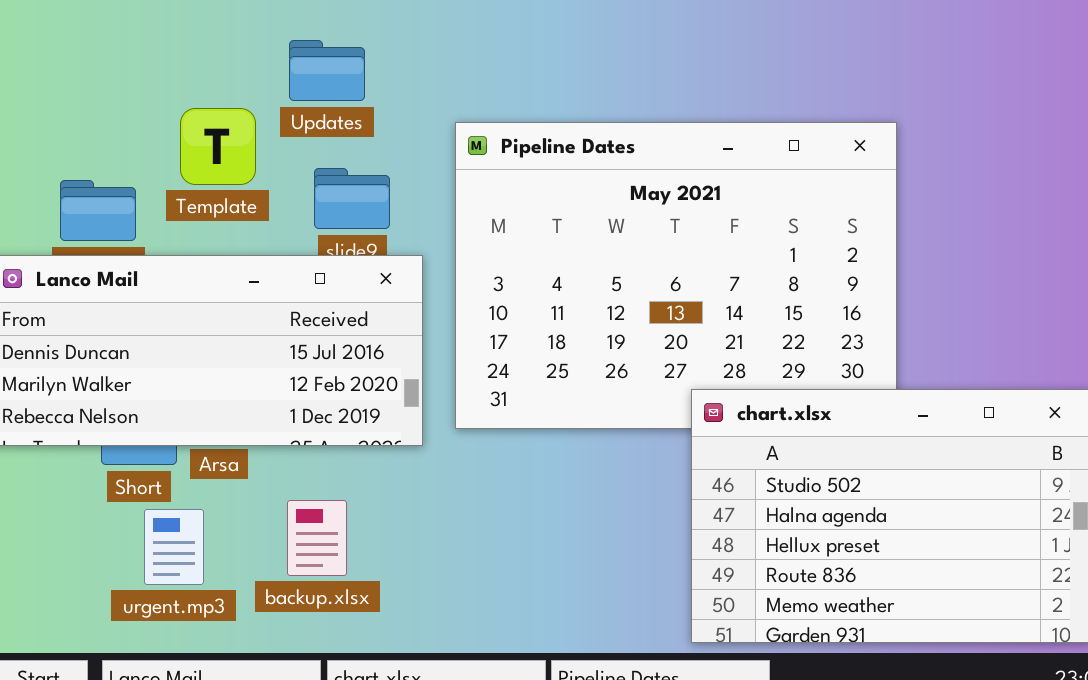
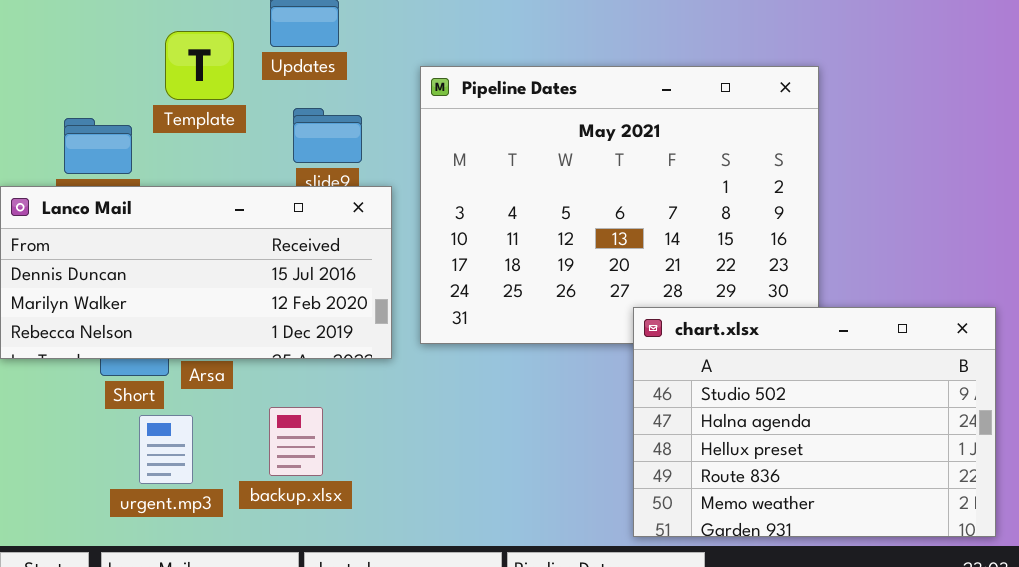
Template: [180,108,256,185] -> [165,31,234,100], moved

